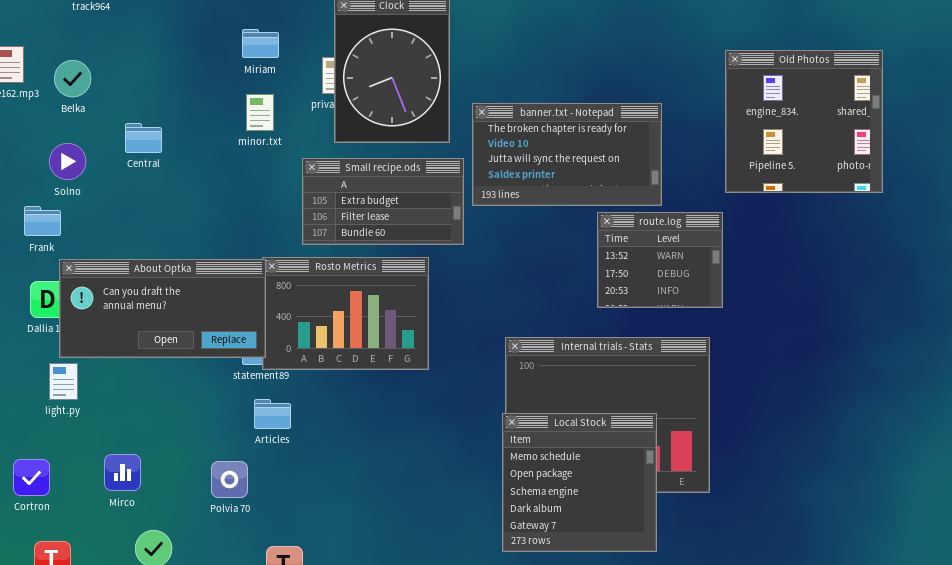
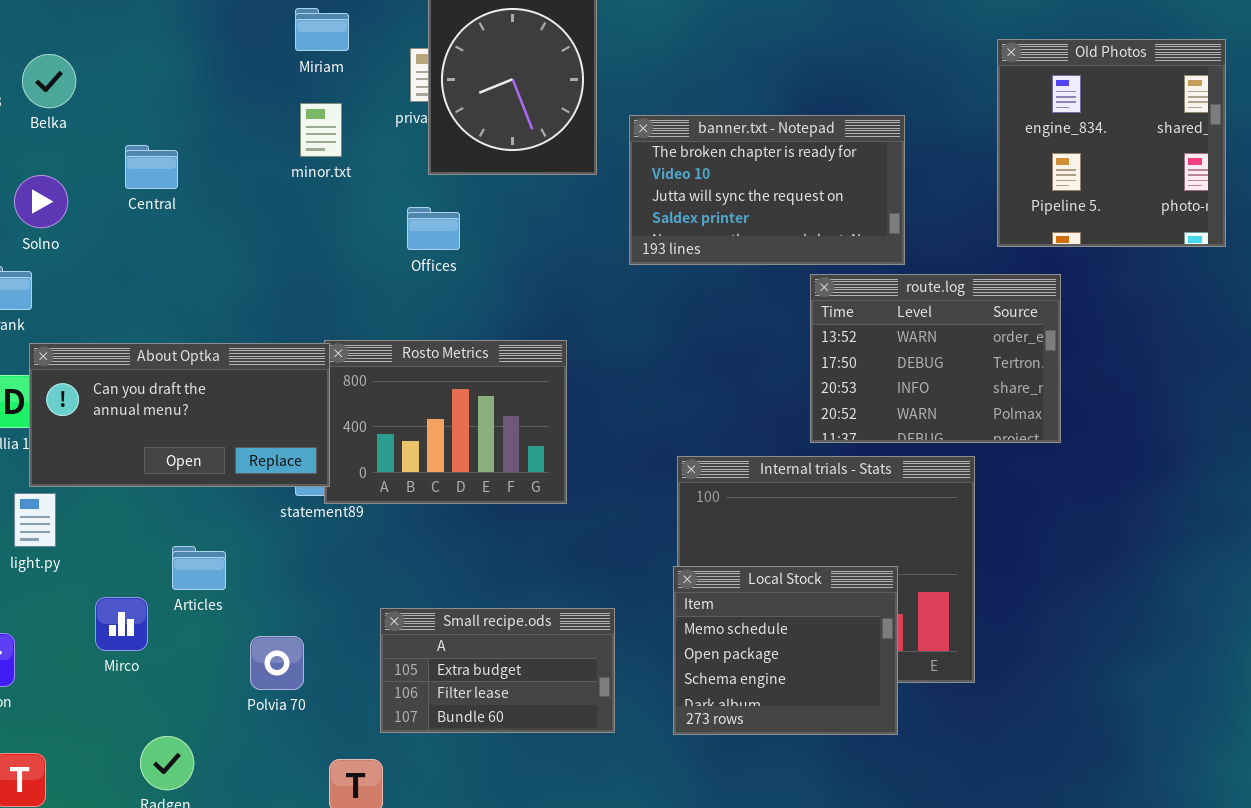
Small recipe.ods: [302,158,464,245] -> [380,608,615,733], moved
route.log: [597,212,723,308] -> [810,274,1061,443], resized
Articles: [254,399,291,429] -> [172,546,226,590], moved
Local Stock: [502,413,657,552] -> [673,566,898,735], resized
Mirco: [104,454,141,491] -> [95,597,148,651], moved

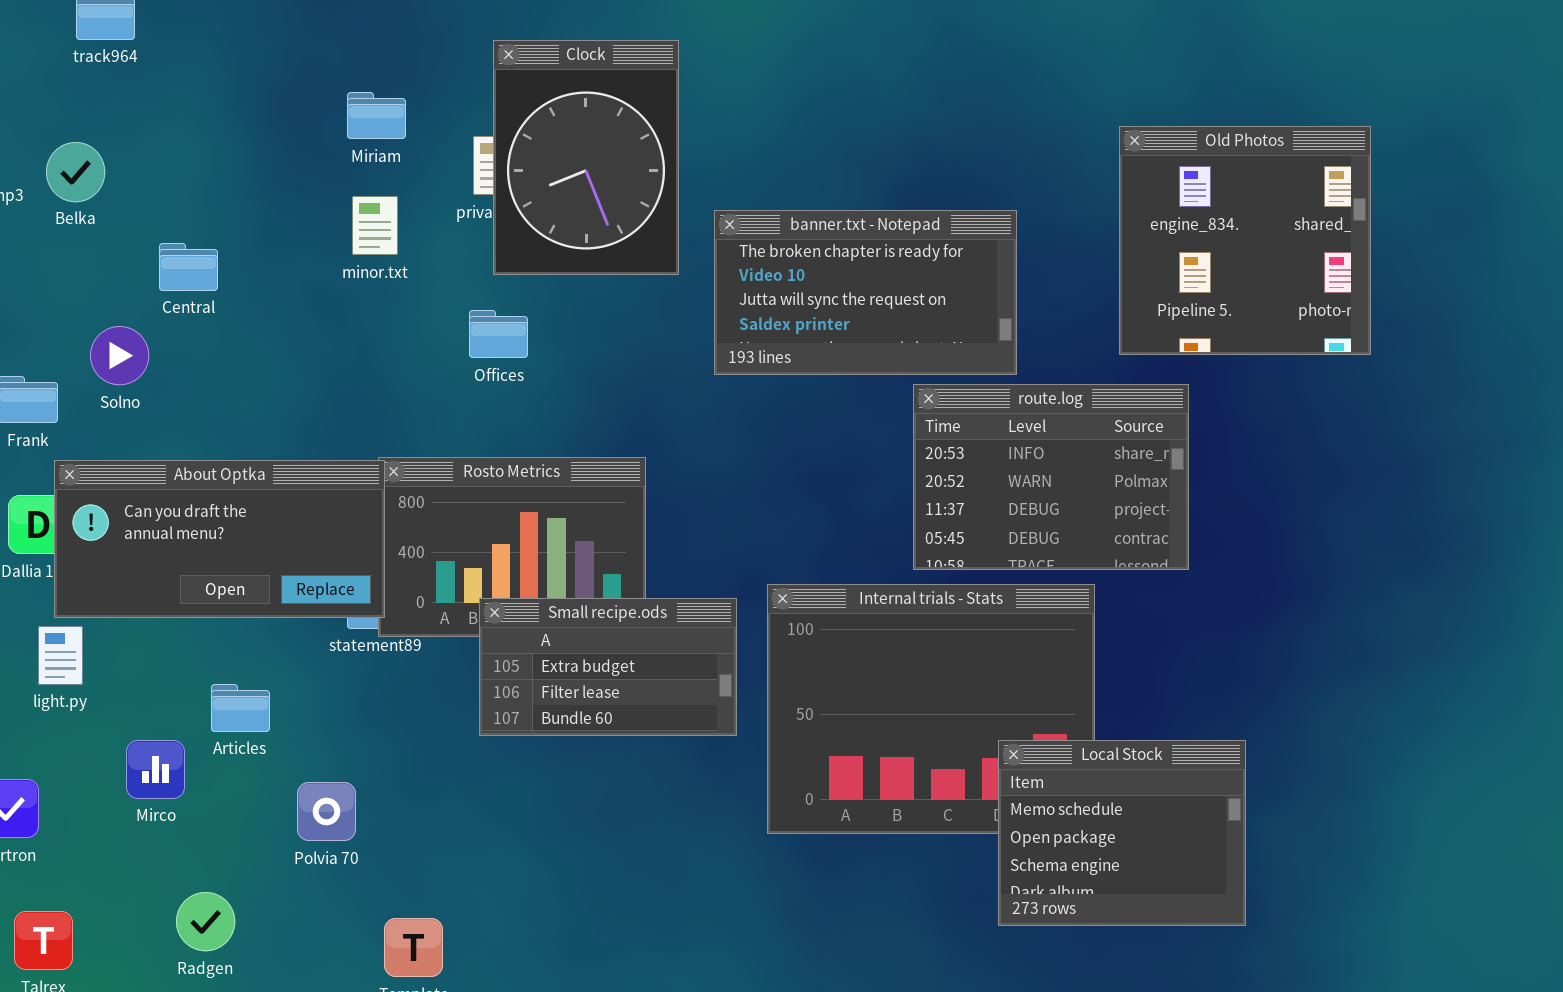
Solno: [14,175,68,228] -> [90,326,149,385], moved
route.log: [810,274,1061,443] -> [913,384,1189,570], scrolled down 2 rows
Local Stock: [673,566,898,735] -> [998,740,1246,926], moved
Small recipe.ods: [380,608,615,733] -> [479,598,737,736], moved

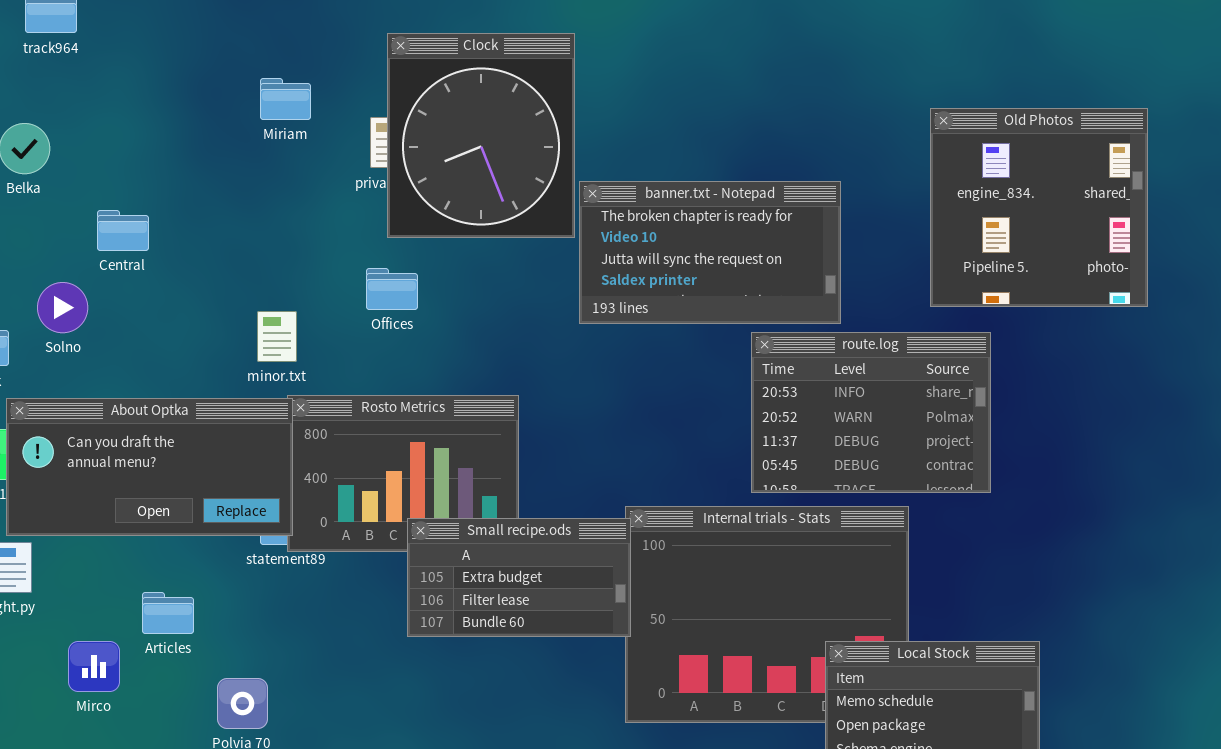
Clock: [493,40,679,275] -> [387,33,575,238], resized
minor.txt: [352,196,398,255] -> [257,311,297,362], moved
Small recipe.ods: [479,598,737,736] -> [407,518,631,637], moved

